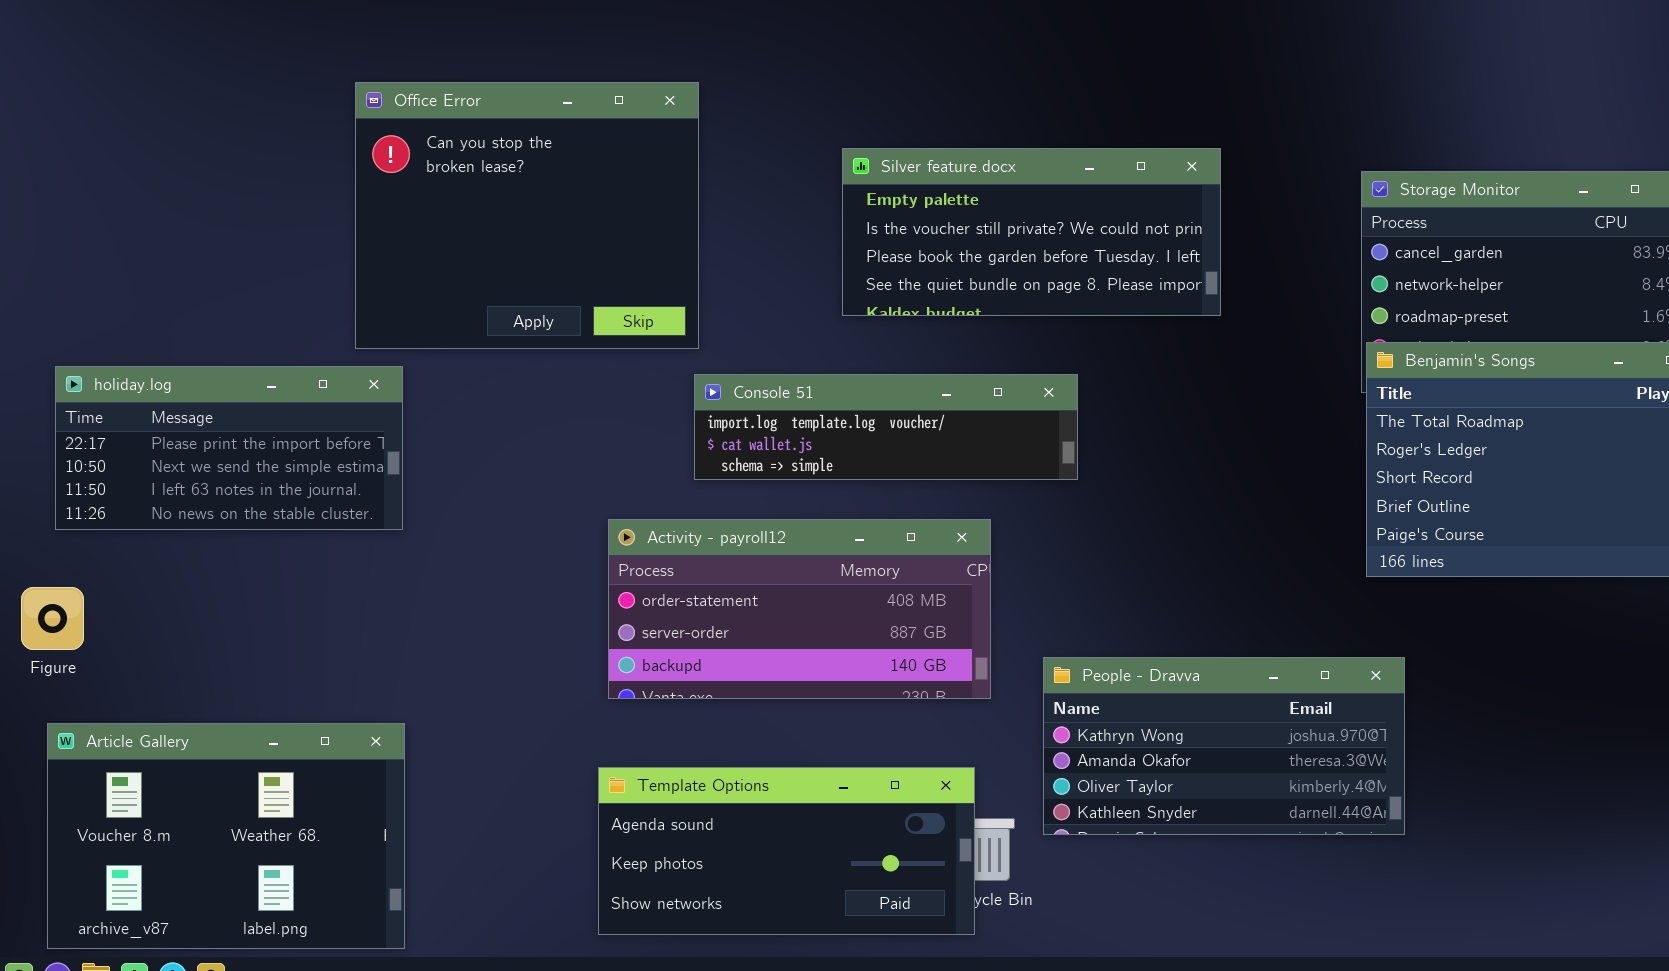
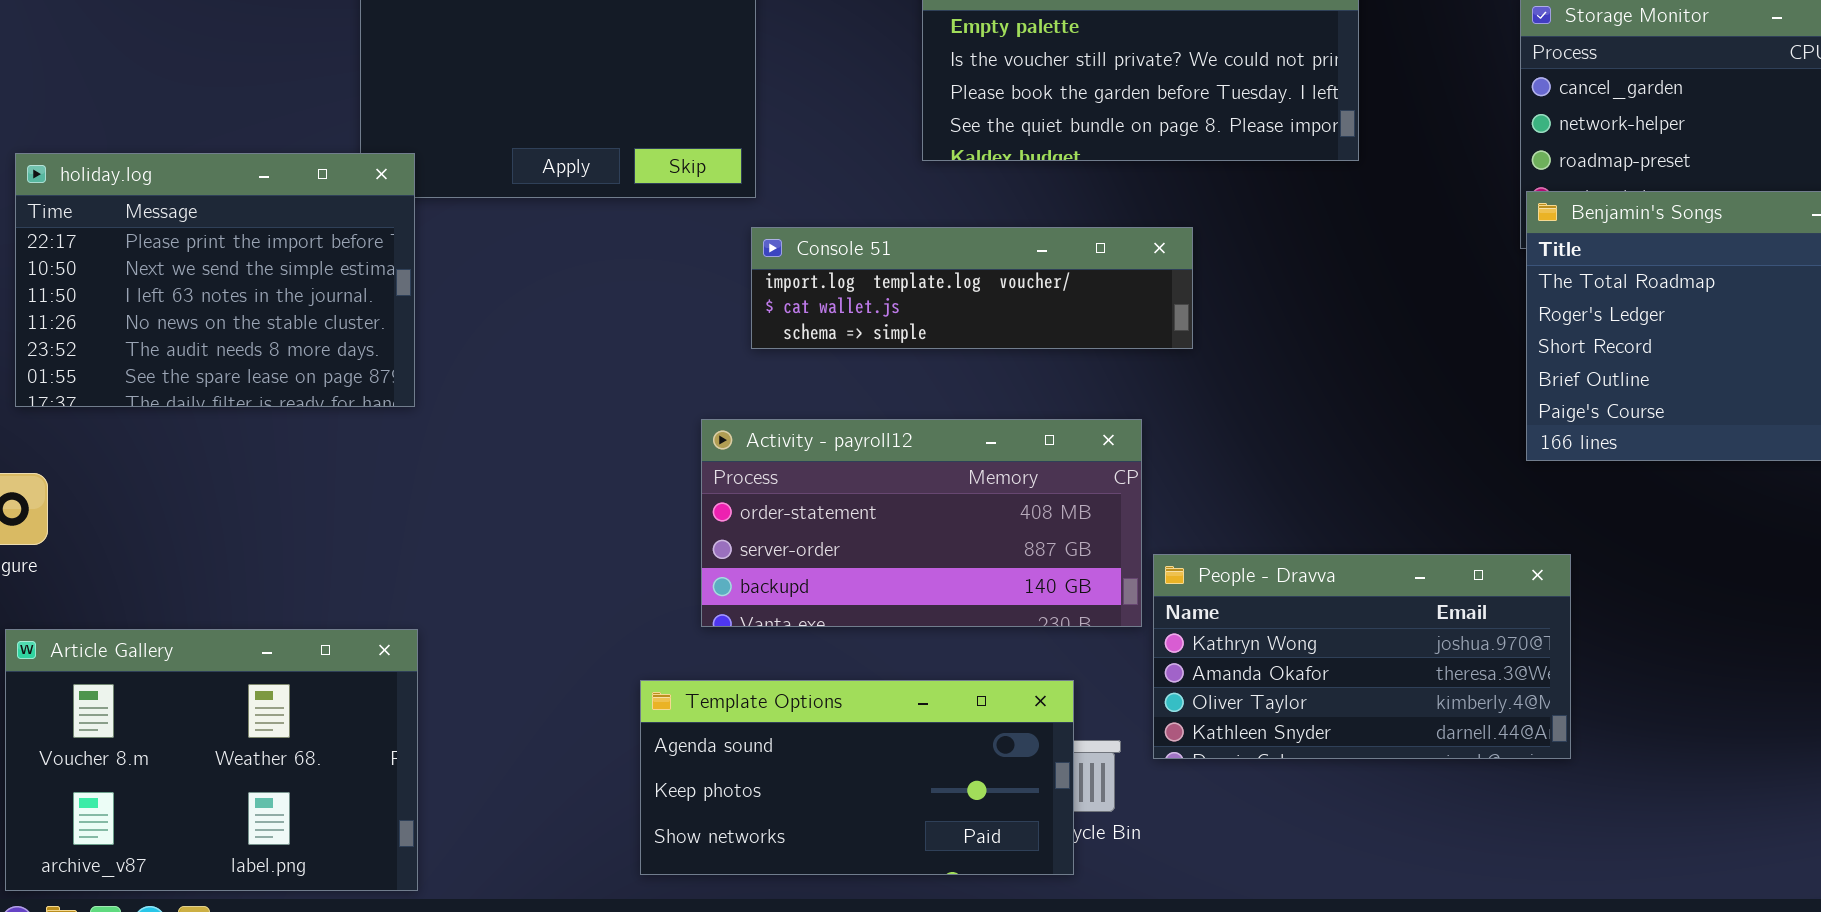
holiday.log: [55,366,403,530] -> [15,153,415,407], resized
Activity - payroll12: [608,519,991,699] -> [701,419,1142,627], moved

